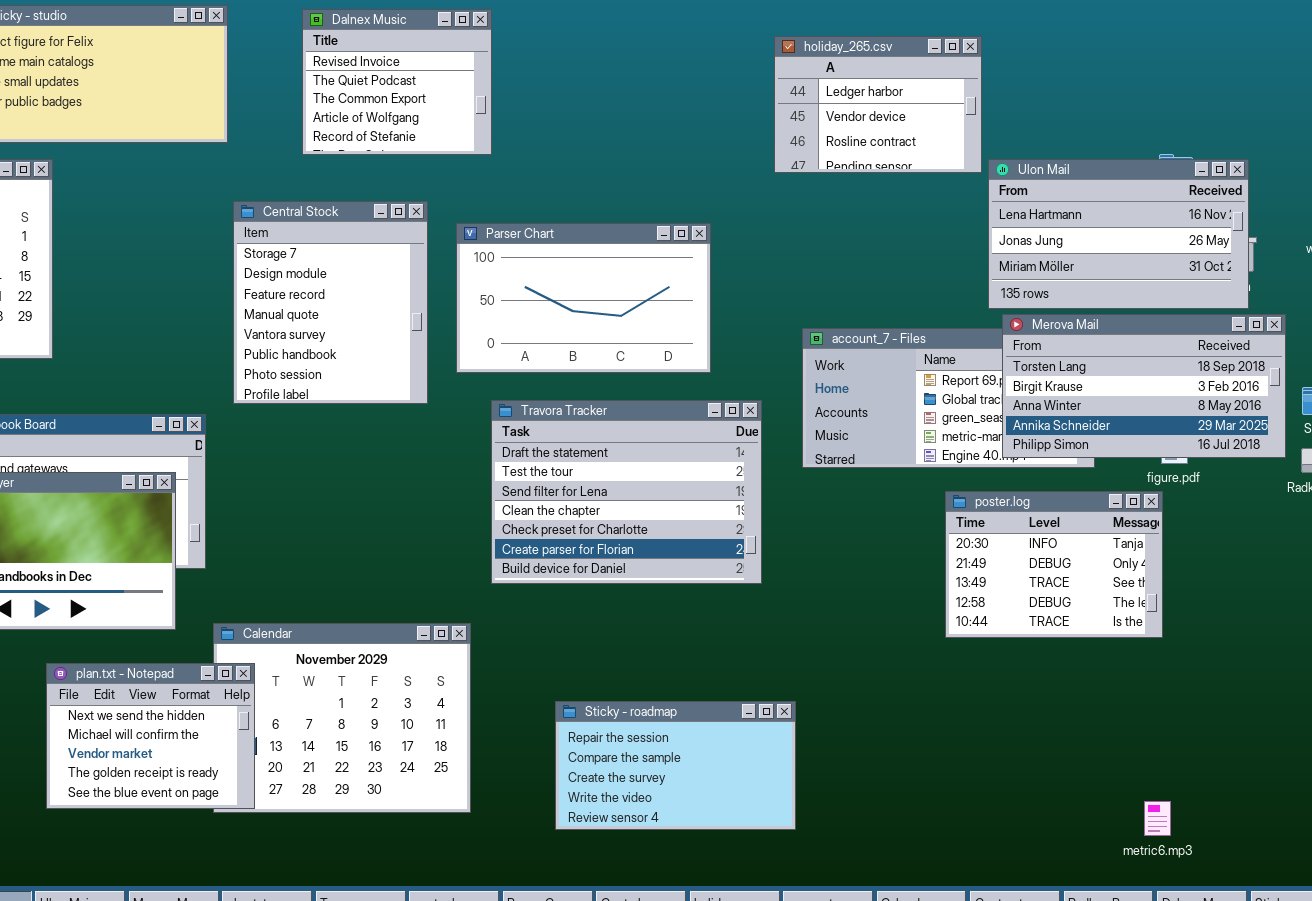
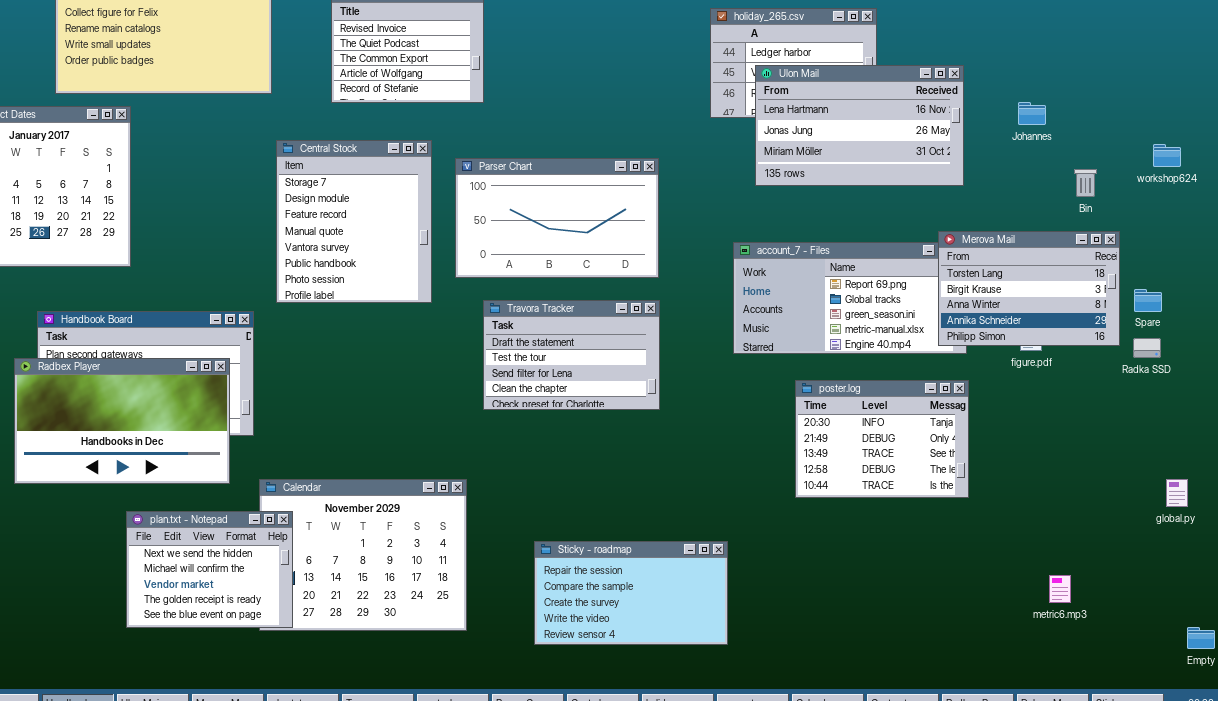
Ulon Mail: [988,159,1249,309] -> [755,65,964,186], moved
Merova Mail: [1002,314,1286,458] -> [938,231,1120,346], resized
Travora Tracker: [491,400,762,584] -> [483,300,660,410], resized
poster.log: [945,491,1163,638] -> [795,380,969,498], moved
metric6.mp3: [1144,801,1171,836] -> [1049,575,1071,603], moved

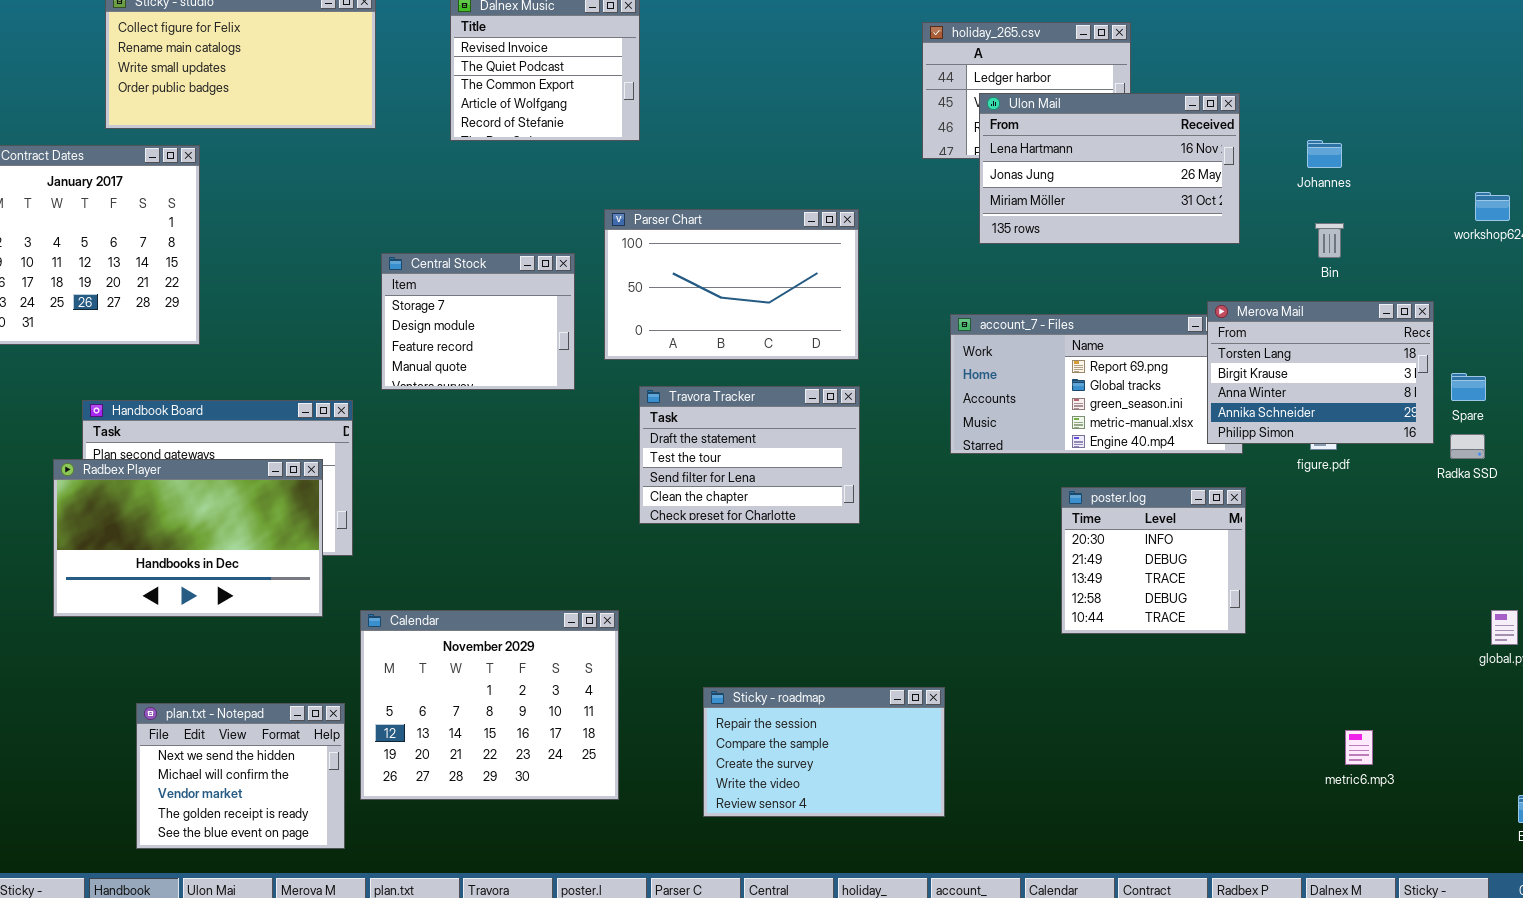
Central Stock: [276,140,432,303] -> [381,253,575,390], resized
Bin: [1074,169,1097,197] -> [1315,223,1344,258], moved
poster.log: [795,380,969,498] -> [1061,487,1246,634], resized
plan.txt - Notepad: [126,511,293,628] -> [136,703,345,849], moved

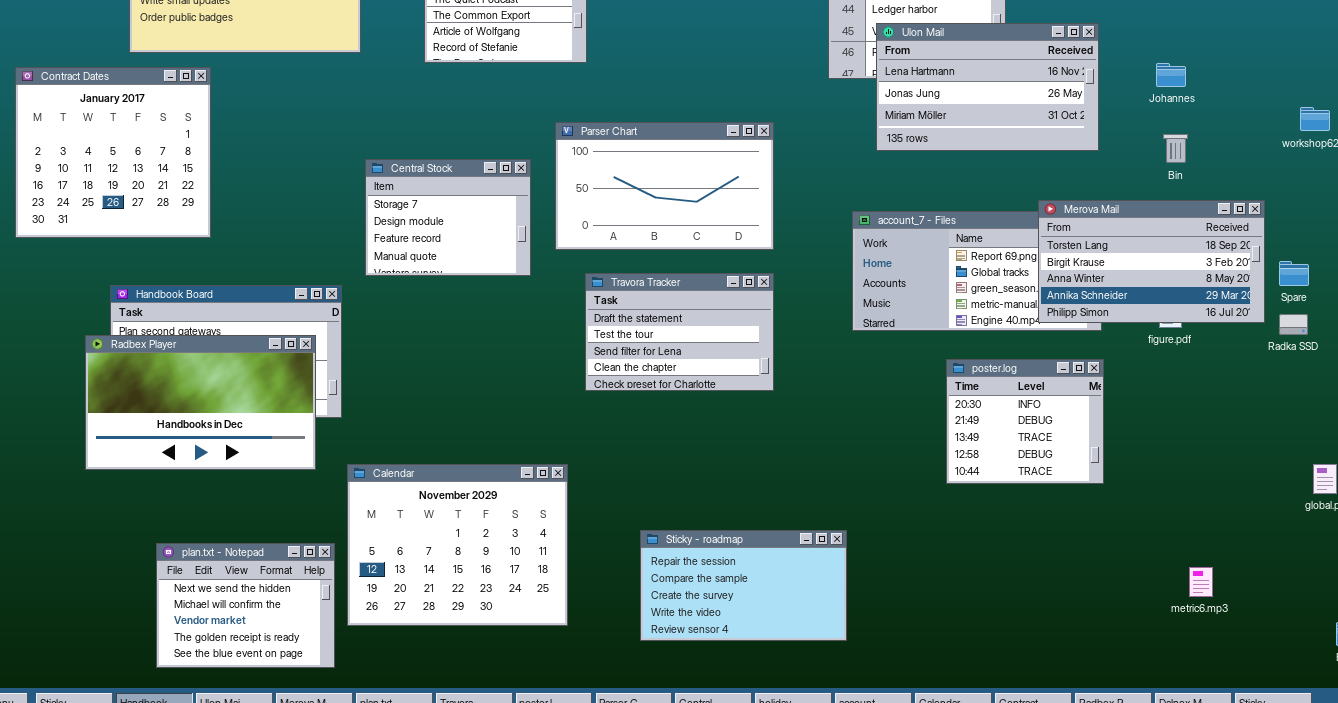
Merova Mail: [1207,301,1434,444] -> [1038,200,1265,323], resized

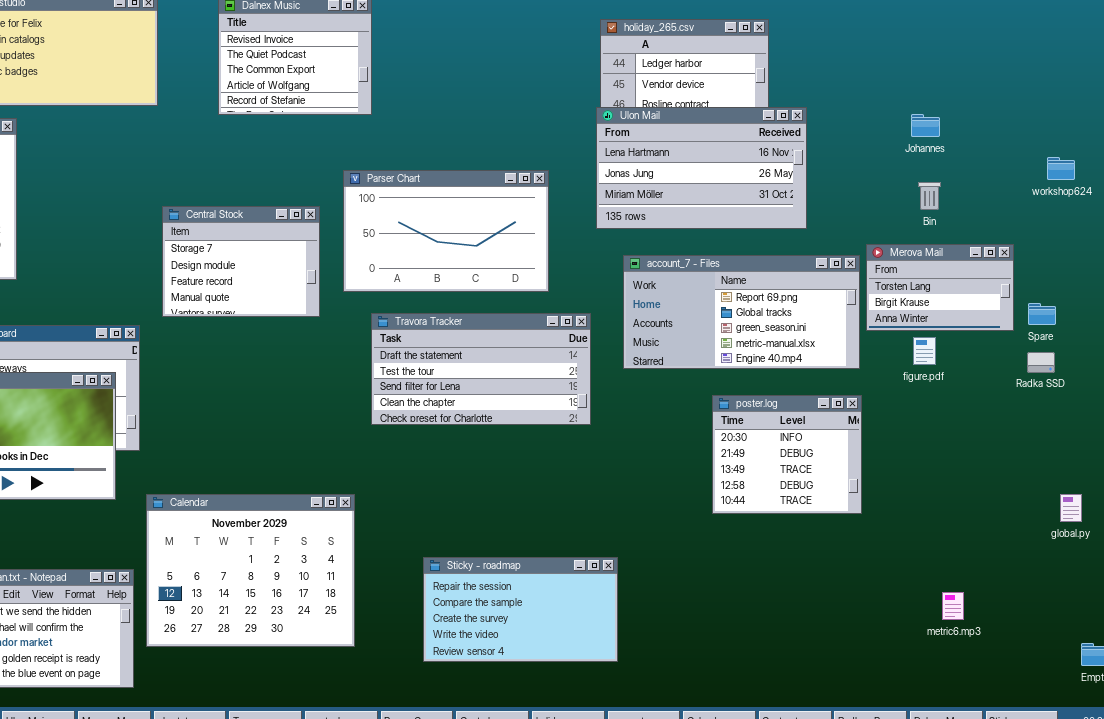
Ulon Mail: [876,23,1099,151] -> [596,107,807,229], moved
Merova Mail: [1038,200,1265,323] -> [866,244,1014,331], resized
Travora Tracker: [585,273,774,391] -> [371,313,591,425], resized

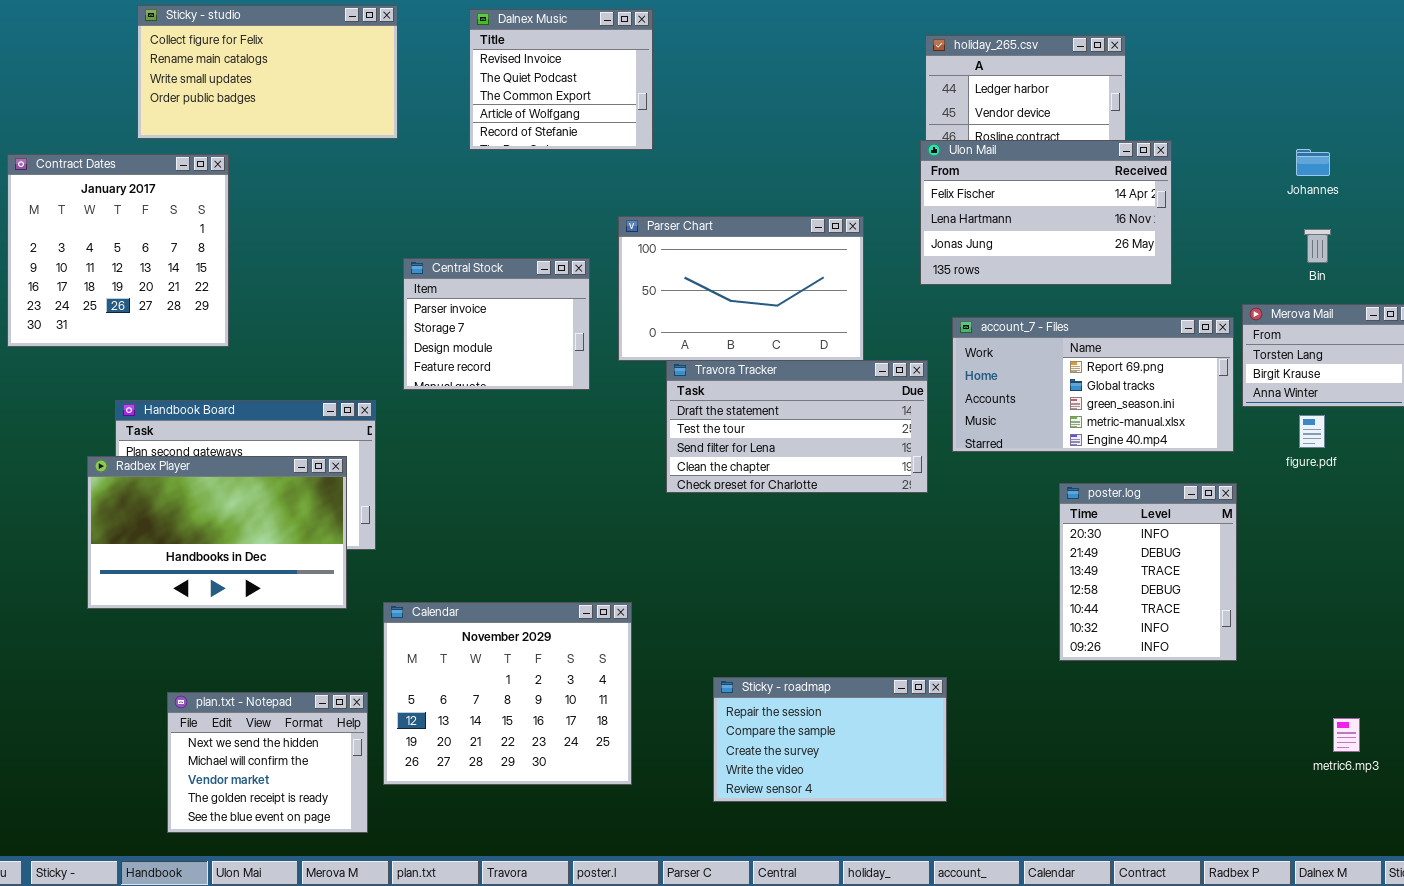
Ulon Mail: [596,107,807,229] -> [920,140,1172,285], scrolled up 1 row
Central Stock: [162,206,320,317] -> [403,258,590,390], scrolled up 1 row
Travora Tracker: [371,313,591,425] -> [666,360,928,493], moved
poster.log: [712,395,862,514] -> [1059,483,1237,661], resized

